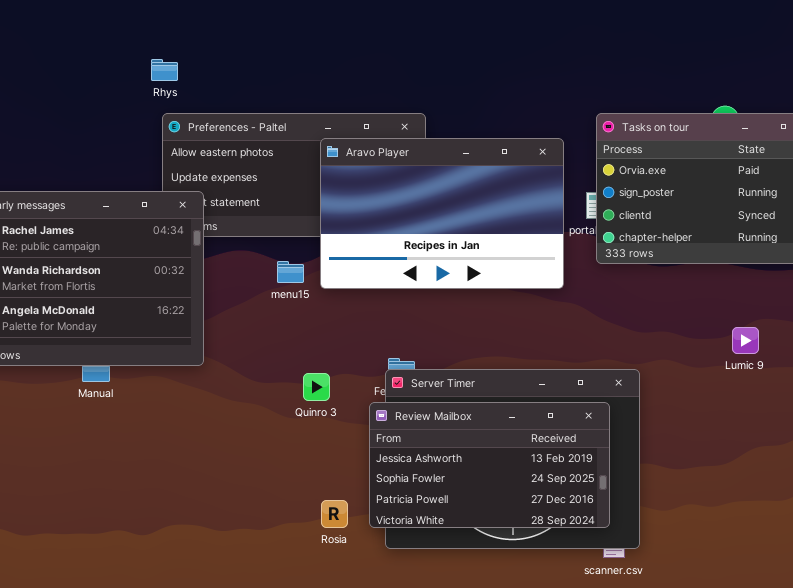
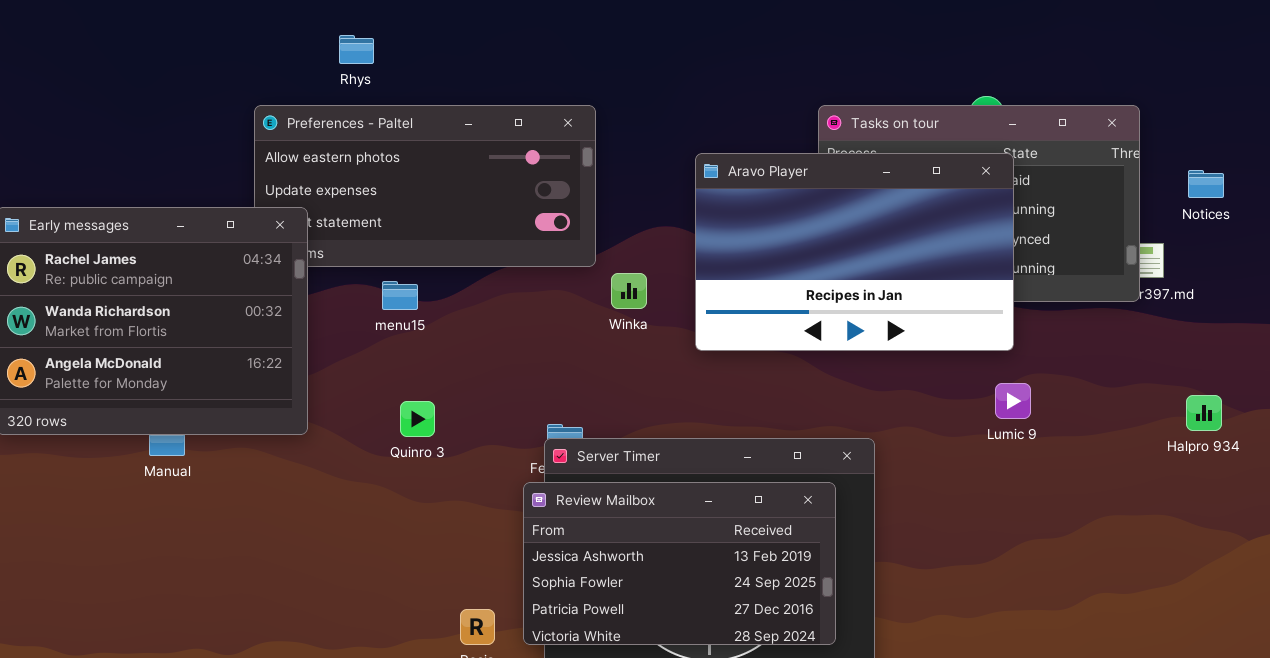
Rhys: [151,59,178,81] -> [339,35,374,64], moved
Aravo Player: [320,138,564,289] -> [695,153,1014,351], moved
menu15: [277,261,304,283] -> [382,281,418,310], moved
Quinro 3: [303,373,330,401] -> [400,401,435,437], moved

